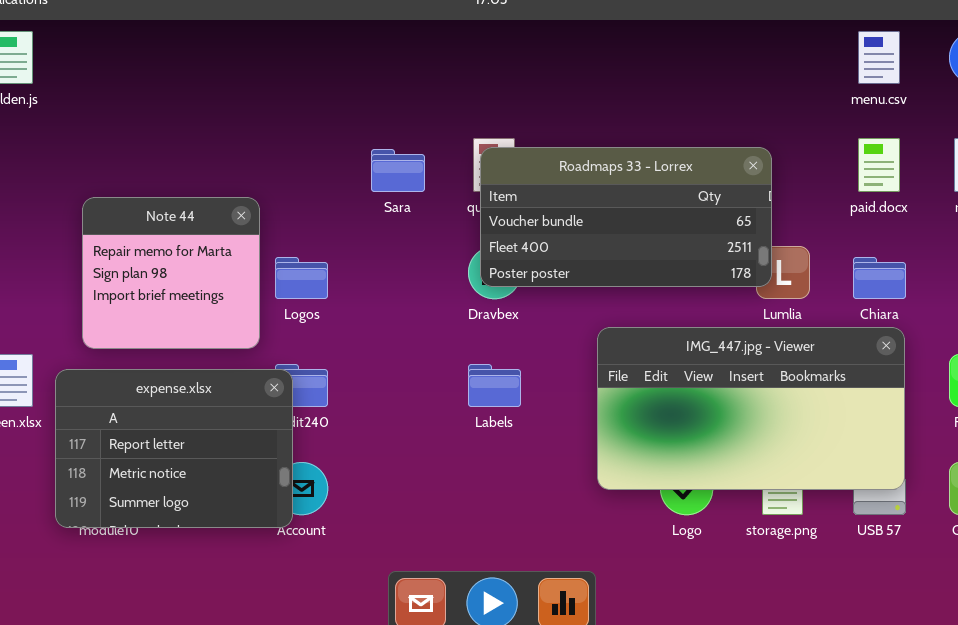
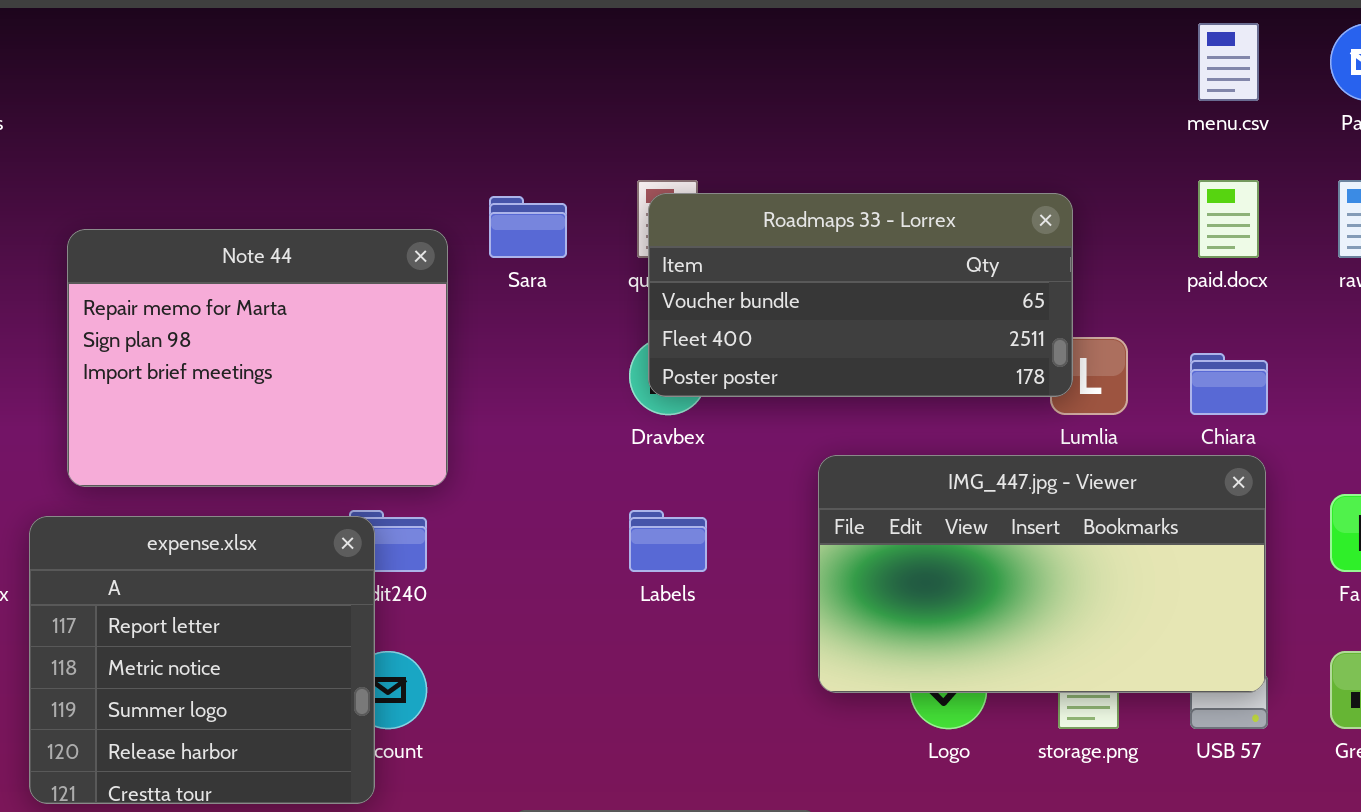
Note 44: [82,197,260,349] -> [67,229,448,487], resized
expense.xlsx: [55,369,293,528] -> [29,516,375,804], resized

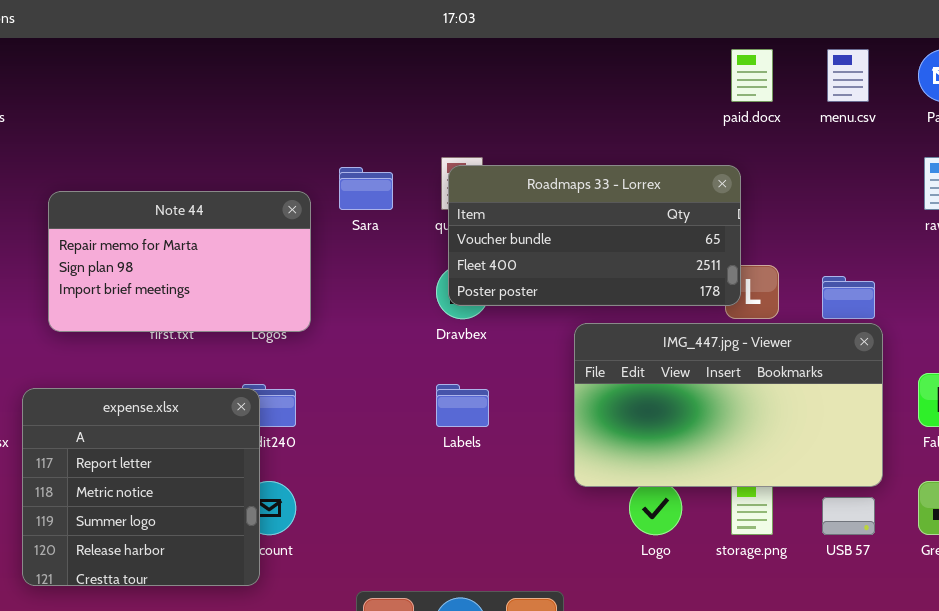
paid.docx: [1198,180,1259,258] -> [731,49,773,102], moved
Note 44: [67,229,448,487] -> [48,191,311,332], resized
IMG_447.jpg - Viewer: [818,455,1266,693] -> [574,323,883,487], moved

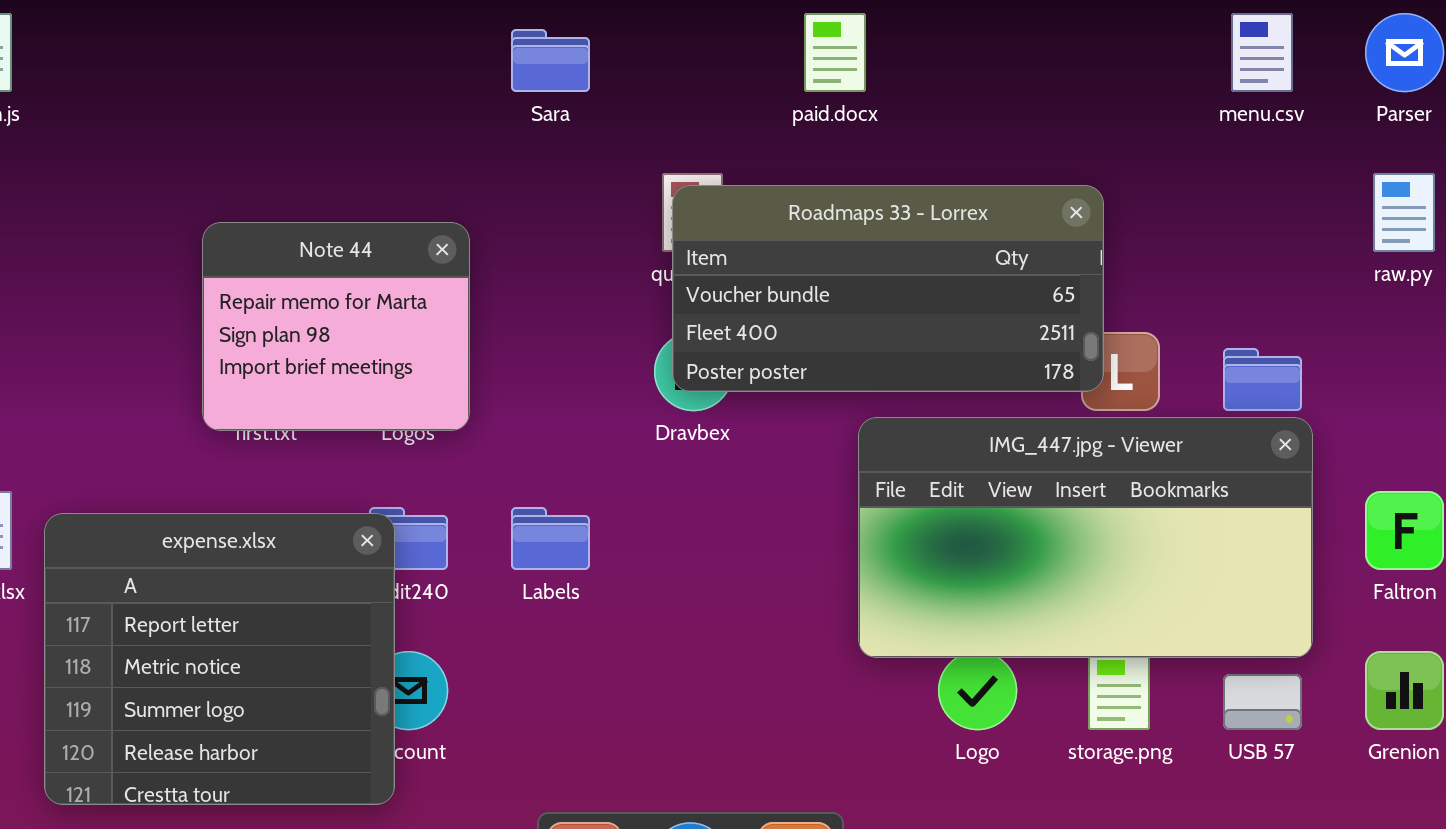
paid.docx: [731,49,773,102] -> [804,13,866,92], moved
Sara: [339,167,393,210] -> [511,29,590,92], moved
Note 44: [48,191,311,332] -> [202,222,470,431], resized
Labels: [436,384,489,427] -> [511,507,590,570], moved

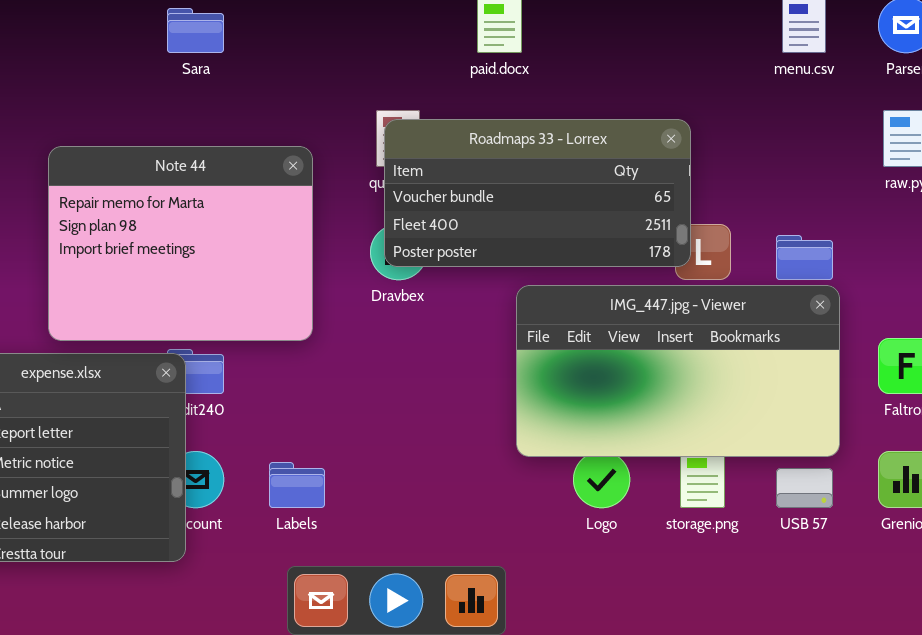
Sara: [511,29,590,92] -> [167,8,224,53], moved
Note 44: [202,222,470,431] -> [48,146,313,341], resized
Labels: [511,507,590,570] -> [269,462,325,508], moved

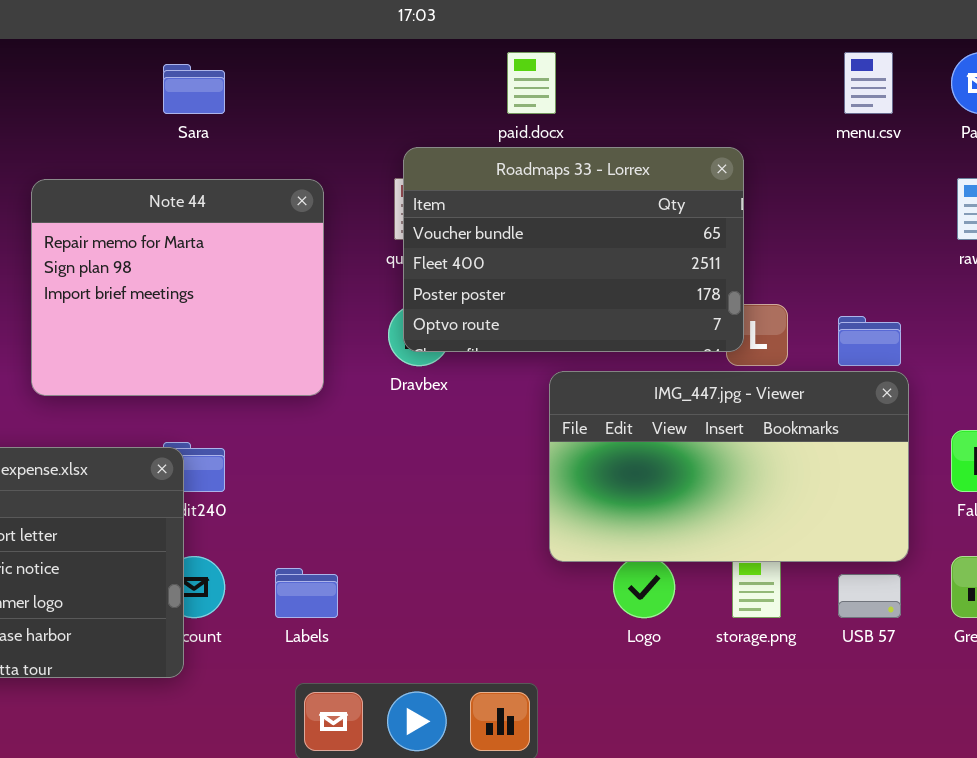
Roadmaps 33 - Lorrex: [384,119,691,267] -> [403,147,744,352], resized
Note 44: [48,146,313,341] -> [31,179,324,396], moved

